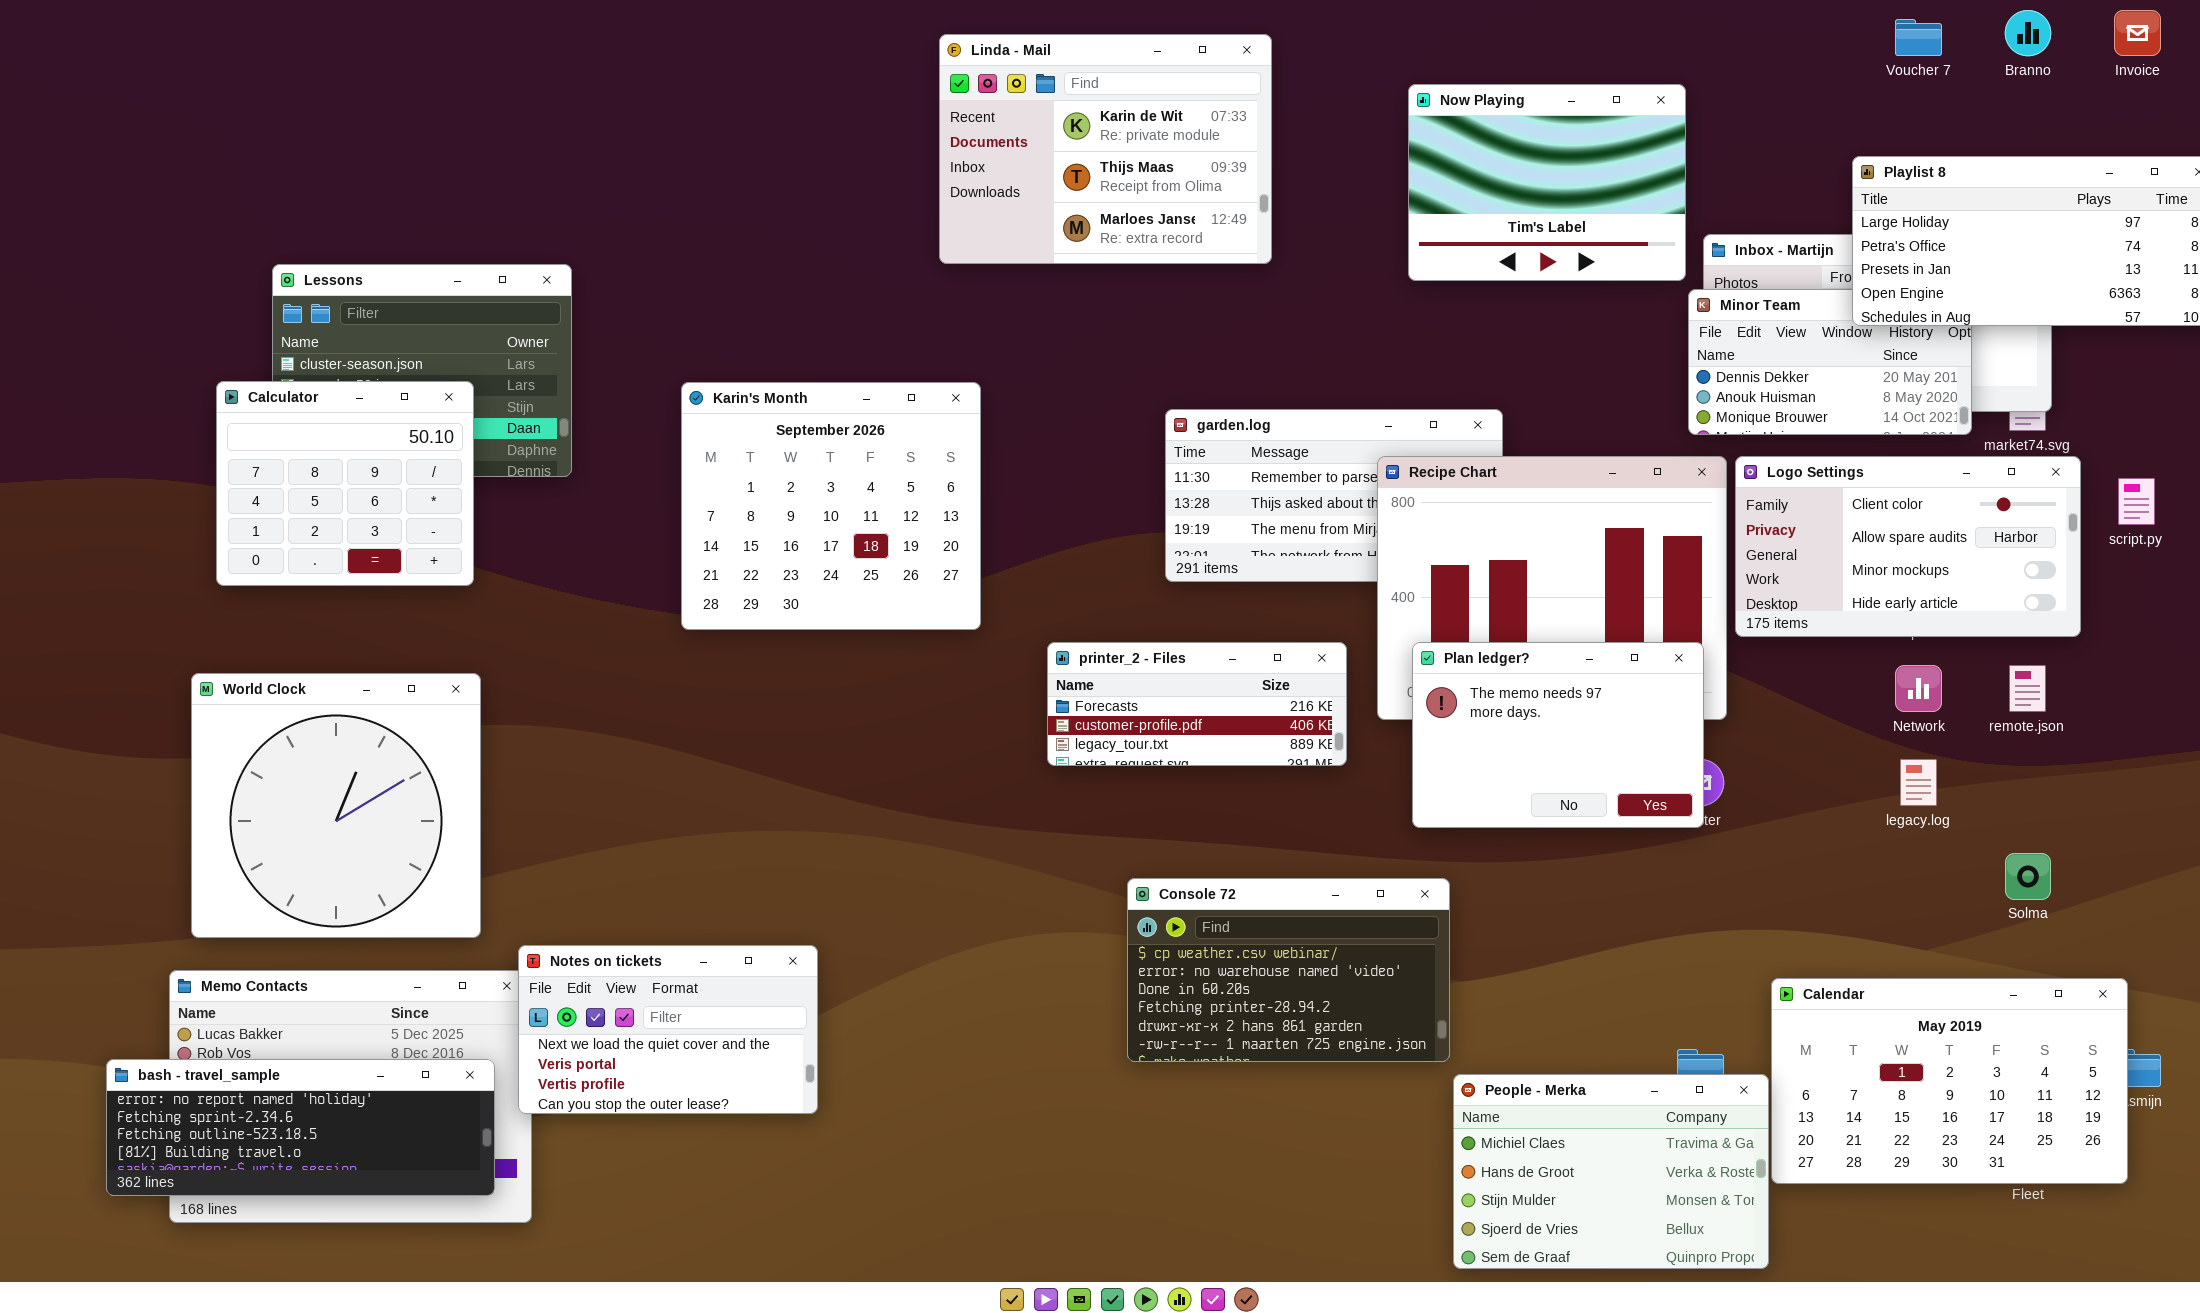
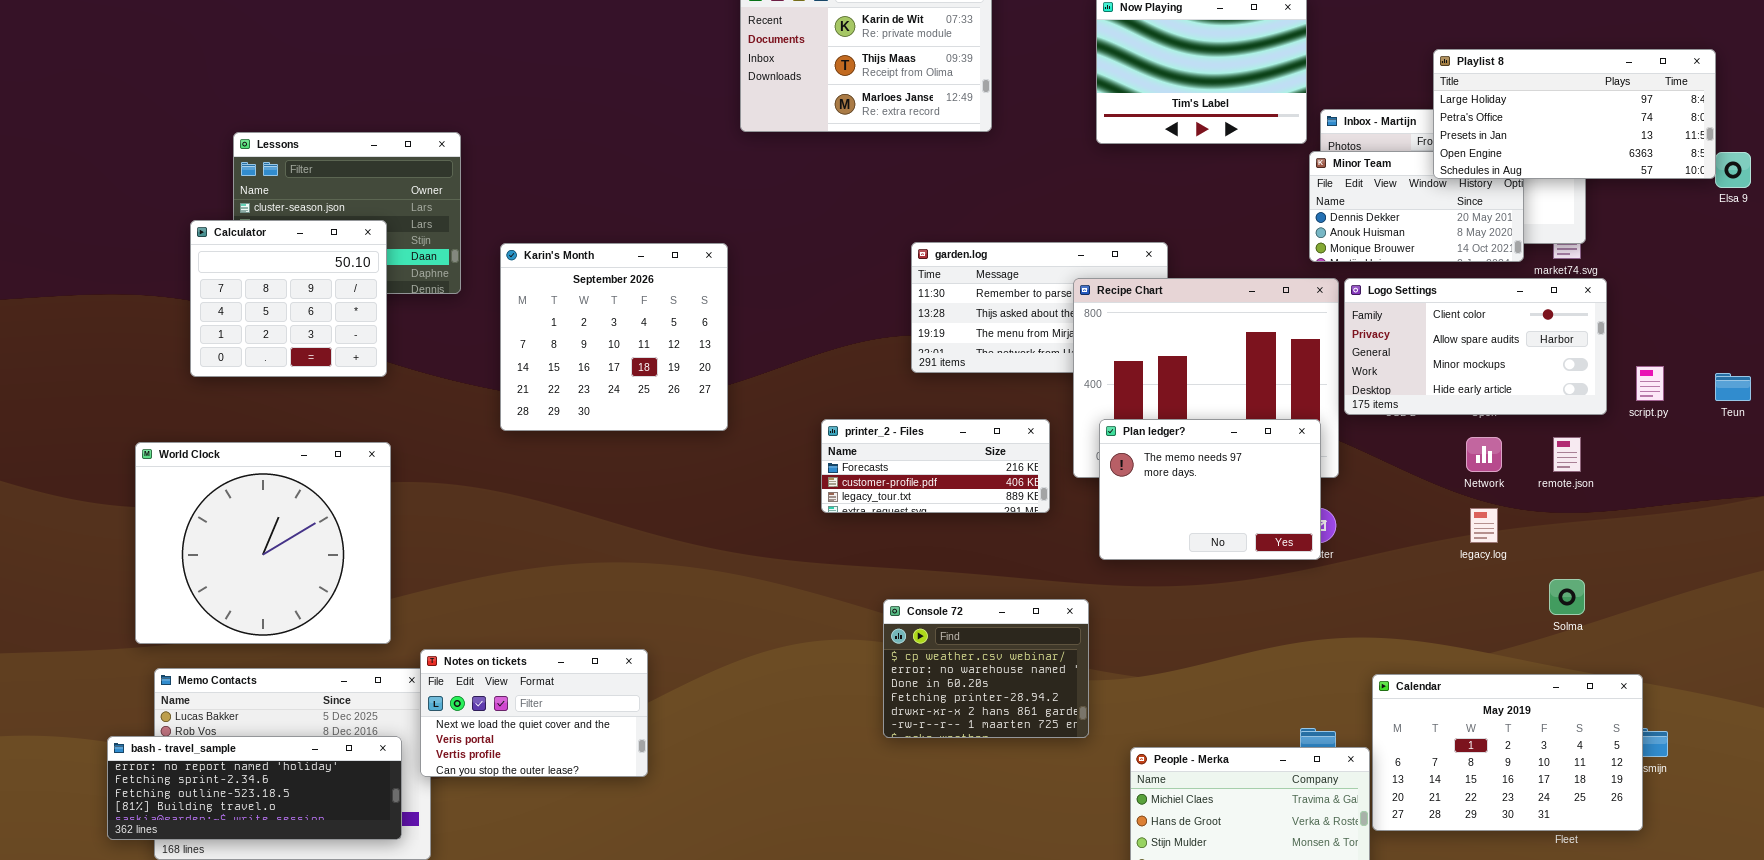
Karin's Month: [681,382,981,630] -> [500,243,728,431], moved
script.py: [2118,478,2155,525] -> [1636,366,1664,401], moved
World Clock: [191,673,481,938] -> [135,442,391,644], resized
Console 72: [1127,878,1450,1062] -> [883,599,1089,738], resized

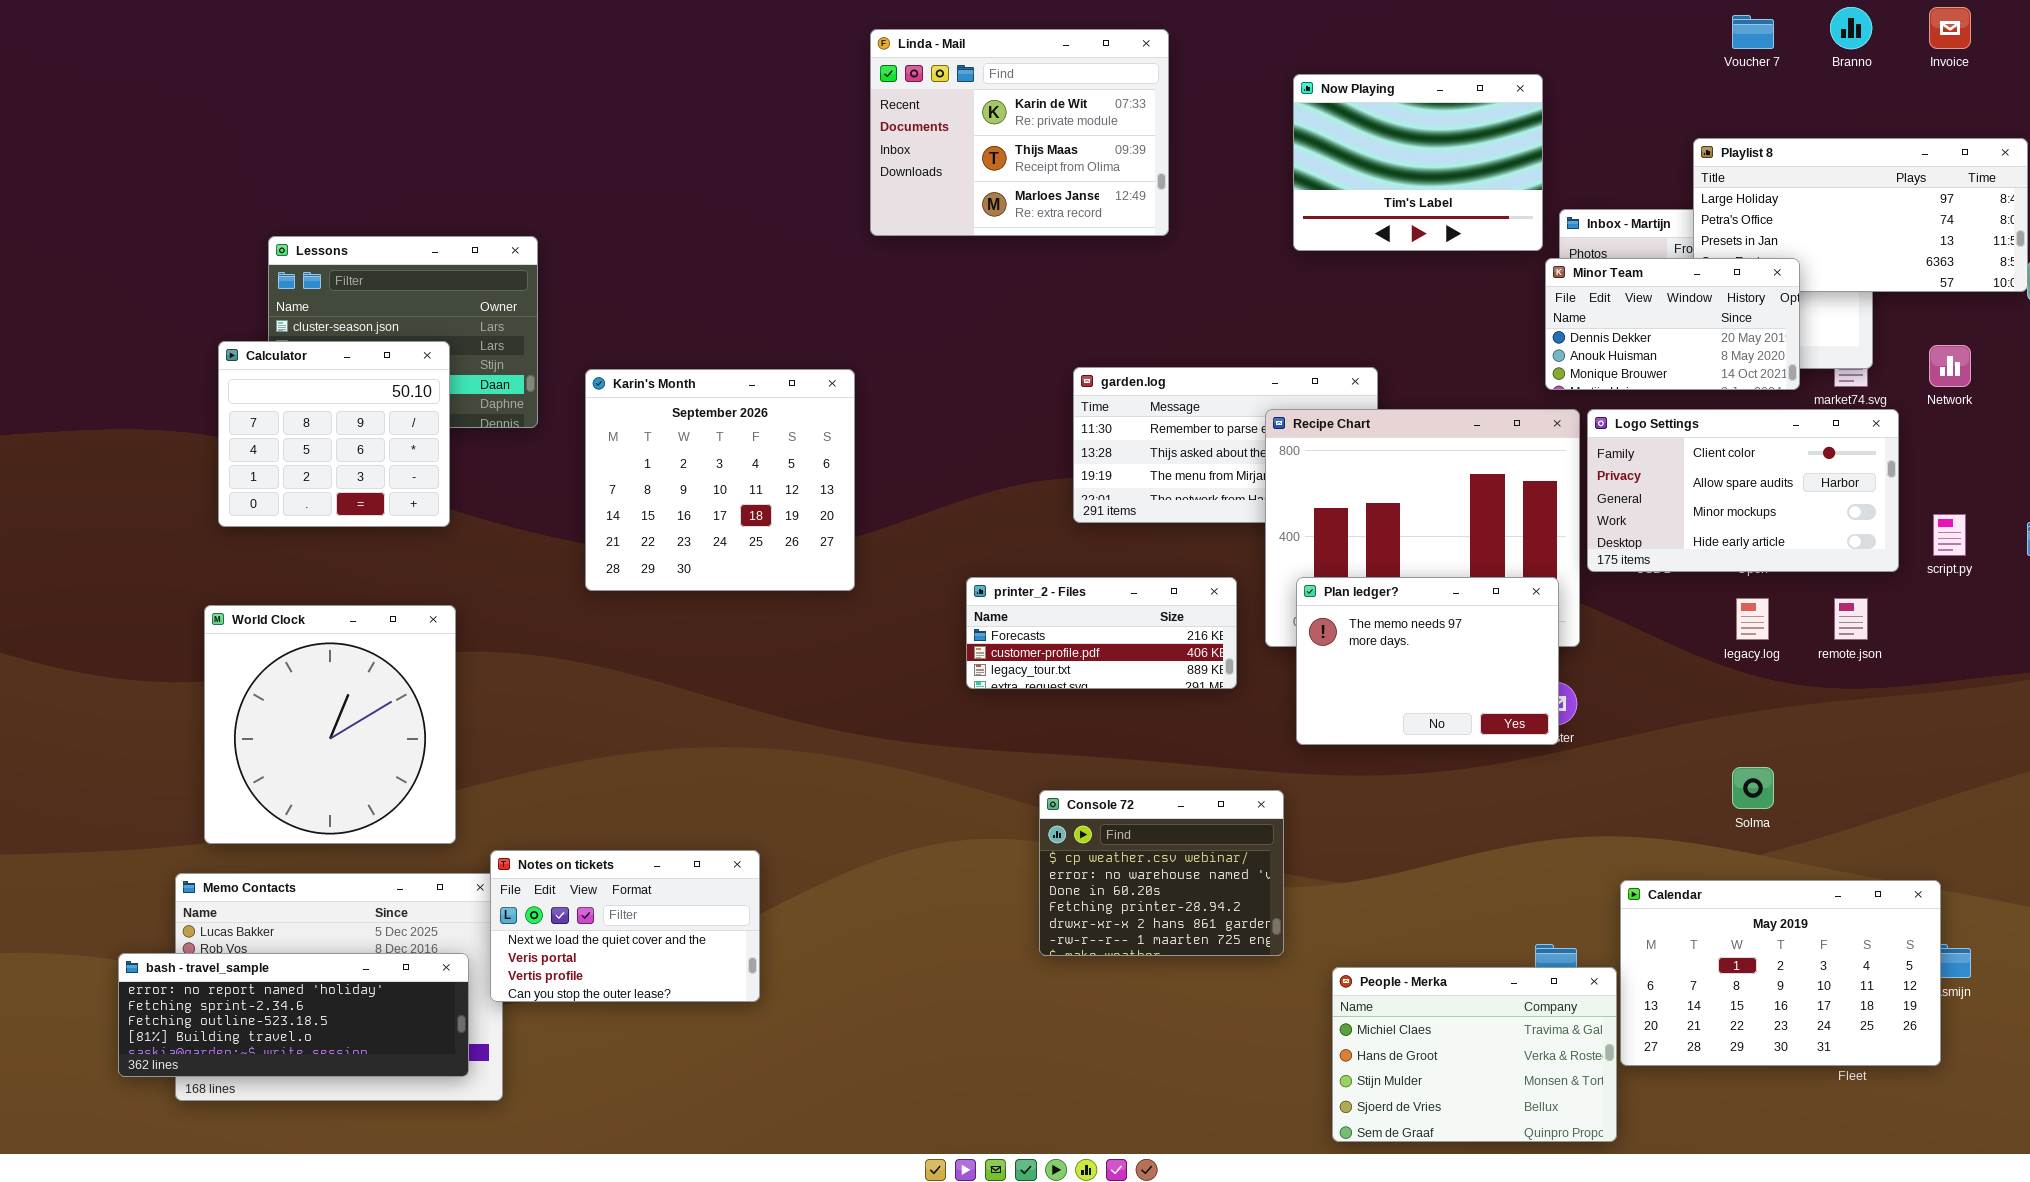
Minor Team: [1309,151,1524,262] -> [1545,258,1800,390], raised
Network: [1466,437,1502,472] -> [1929,345,1971,387], moved
World Clock: [135,442,391,644] -> [204,605,456,844], resized
legacy.log: [1470,508,1498,543] -> [1736,598,1769,640], moved
Solma: [1549,579,1585,615] -> [1732,767,1774,809], moved

